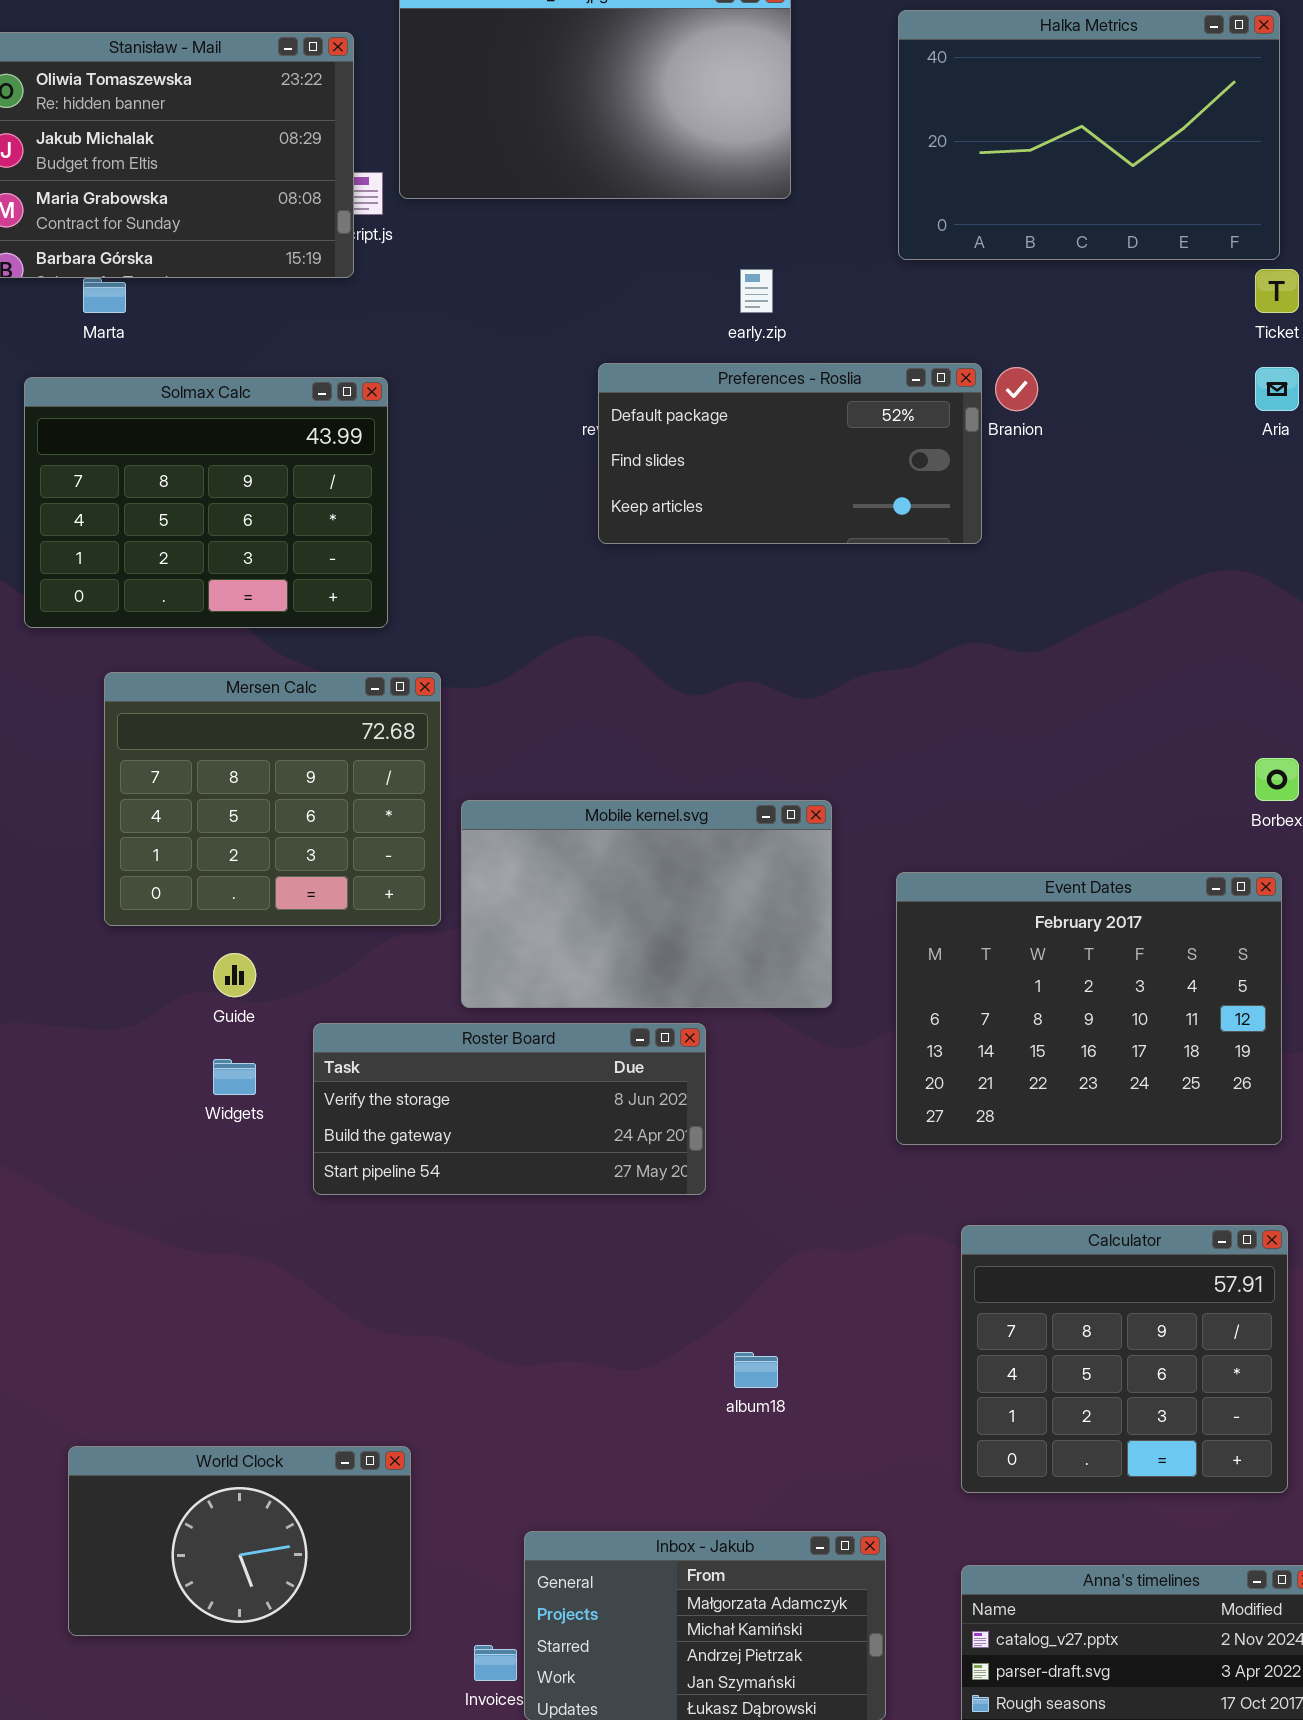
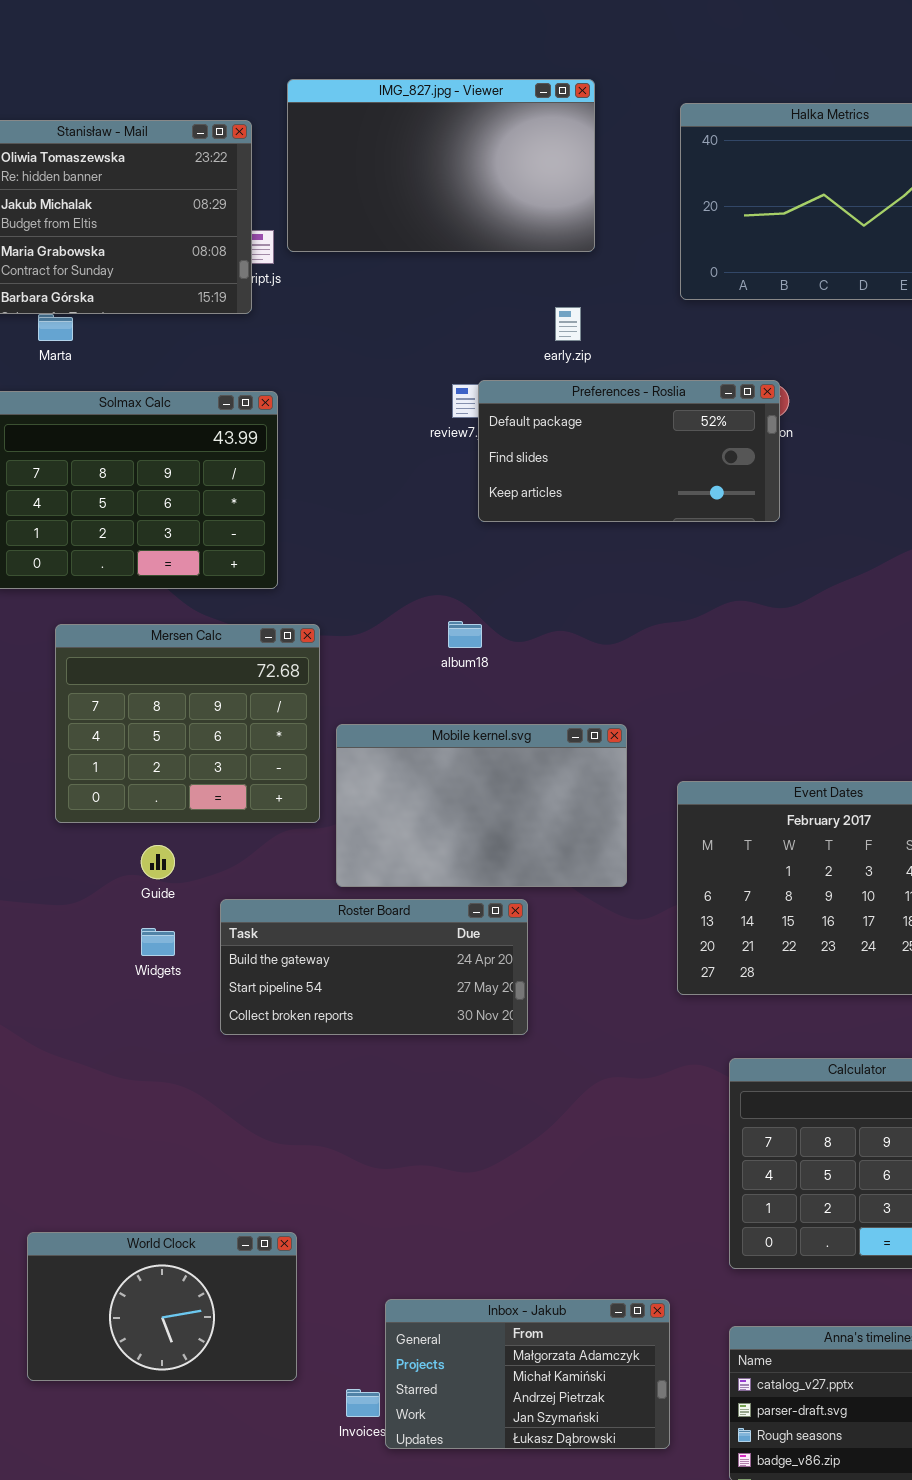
Preferences - Roslia: [598,363,982,544] -> [478,380,780,522], moved
Roster Board: [313,1023,706,1195] -> [220,899,528,1035], scrolled down 1 row
album18: [734,1352,778,1388] -> [448,621,482,648], moved

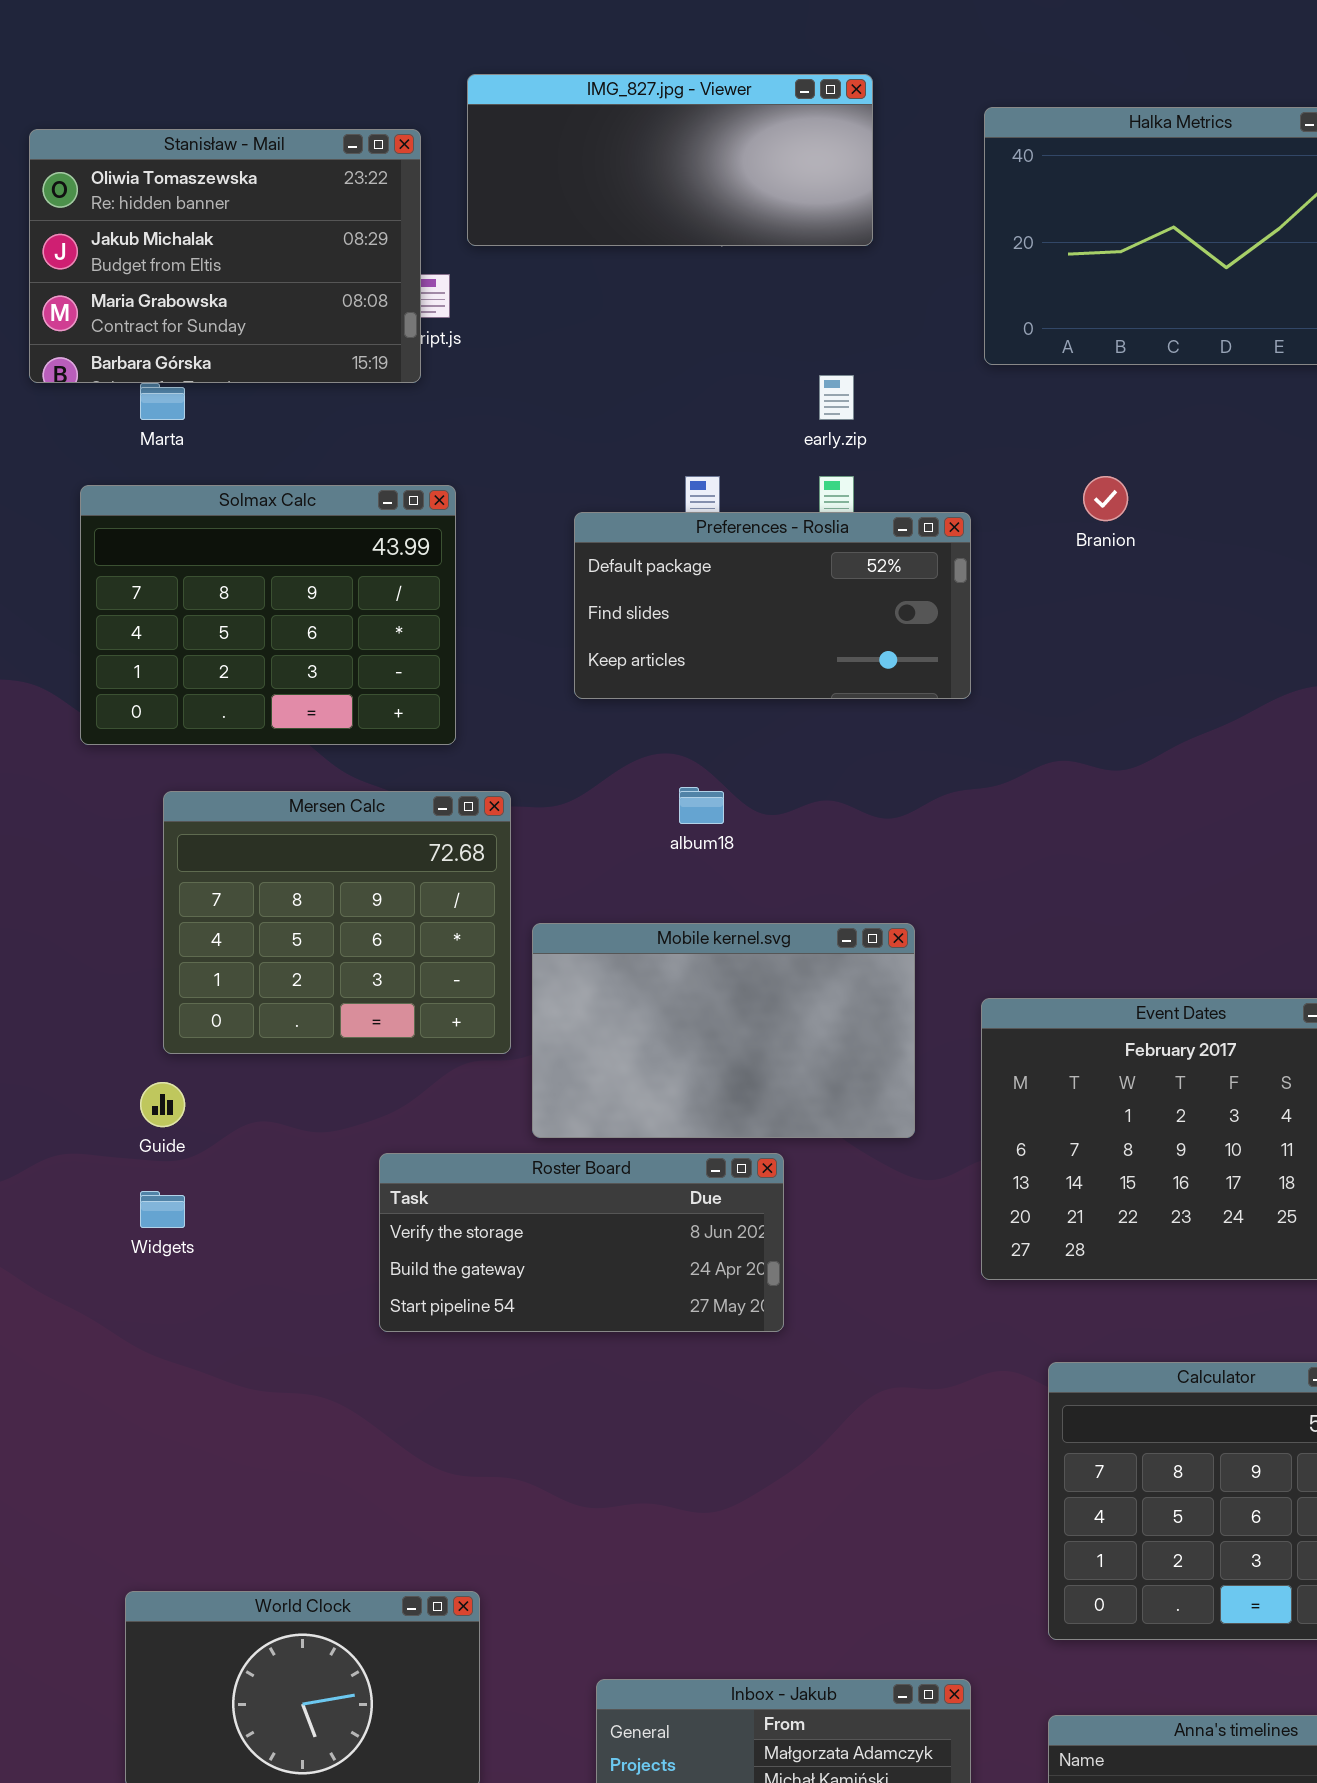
IMG_827.jpg - Viewer: [287,79,595,252] -> [467,74,873,246], resized
Preferences - Roslia: [478,380,780,522] -> [574,512,971,699], moved
Guide: [141,845,175,879] -> [140,1082,185,1127], moved
Roster Board: [220,899,528,1035] -> [379,1153,784,1332], scrolled up 1 row
Widgets: [141,928,175,956] -> [140,1191,185,1228], moved

